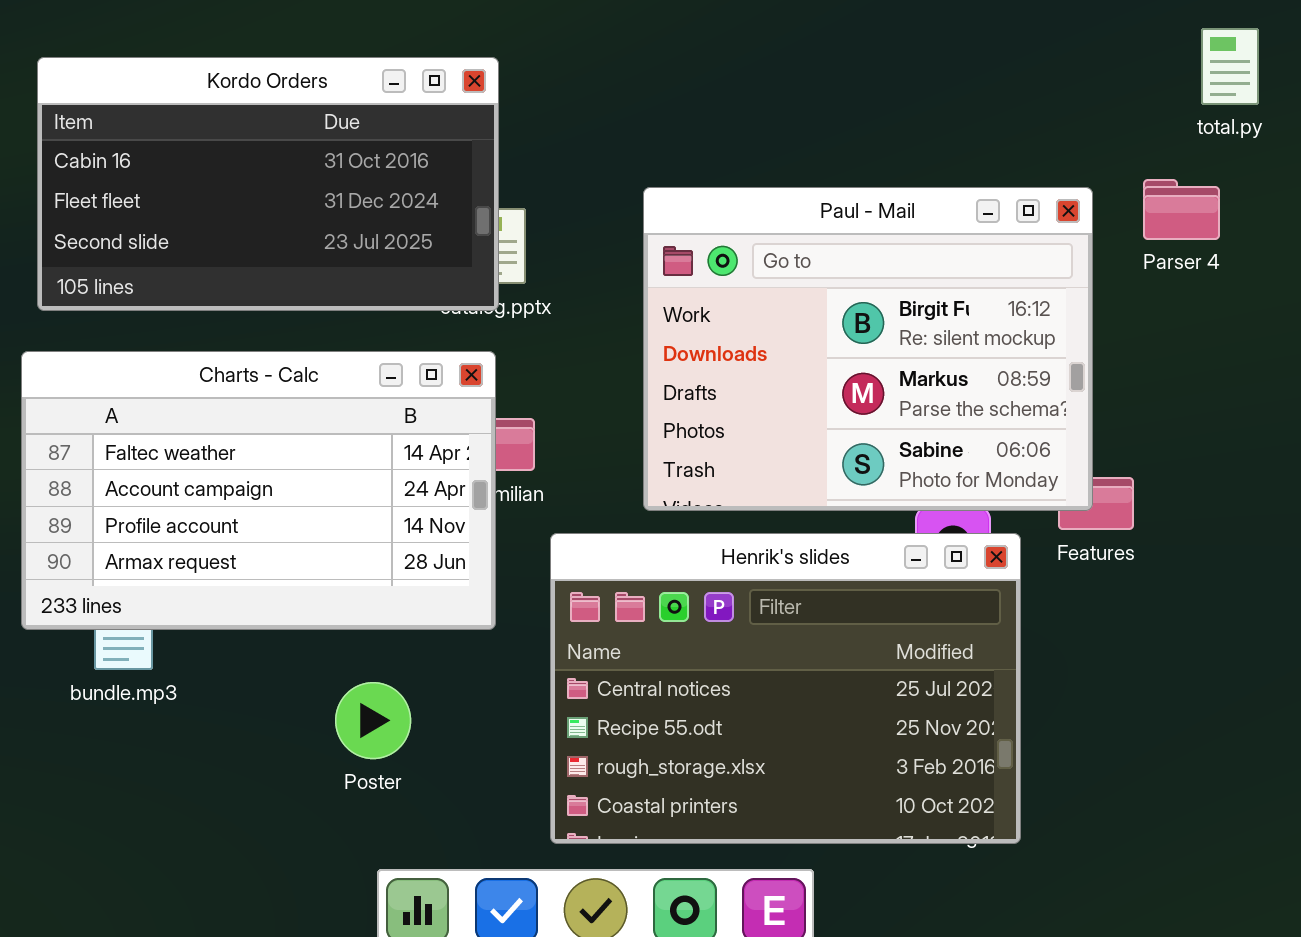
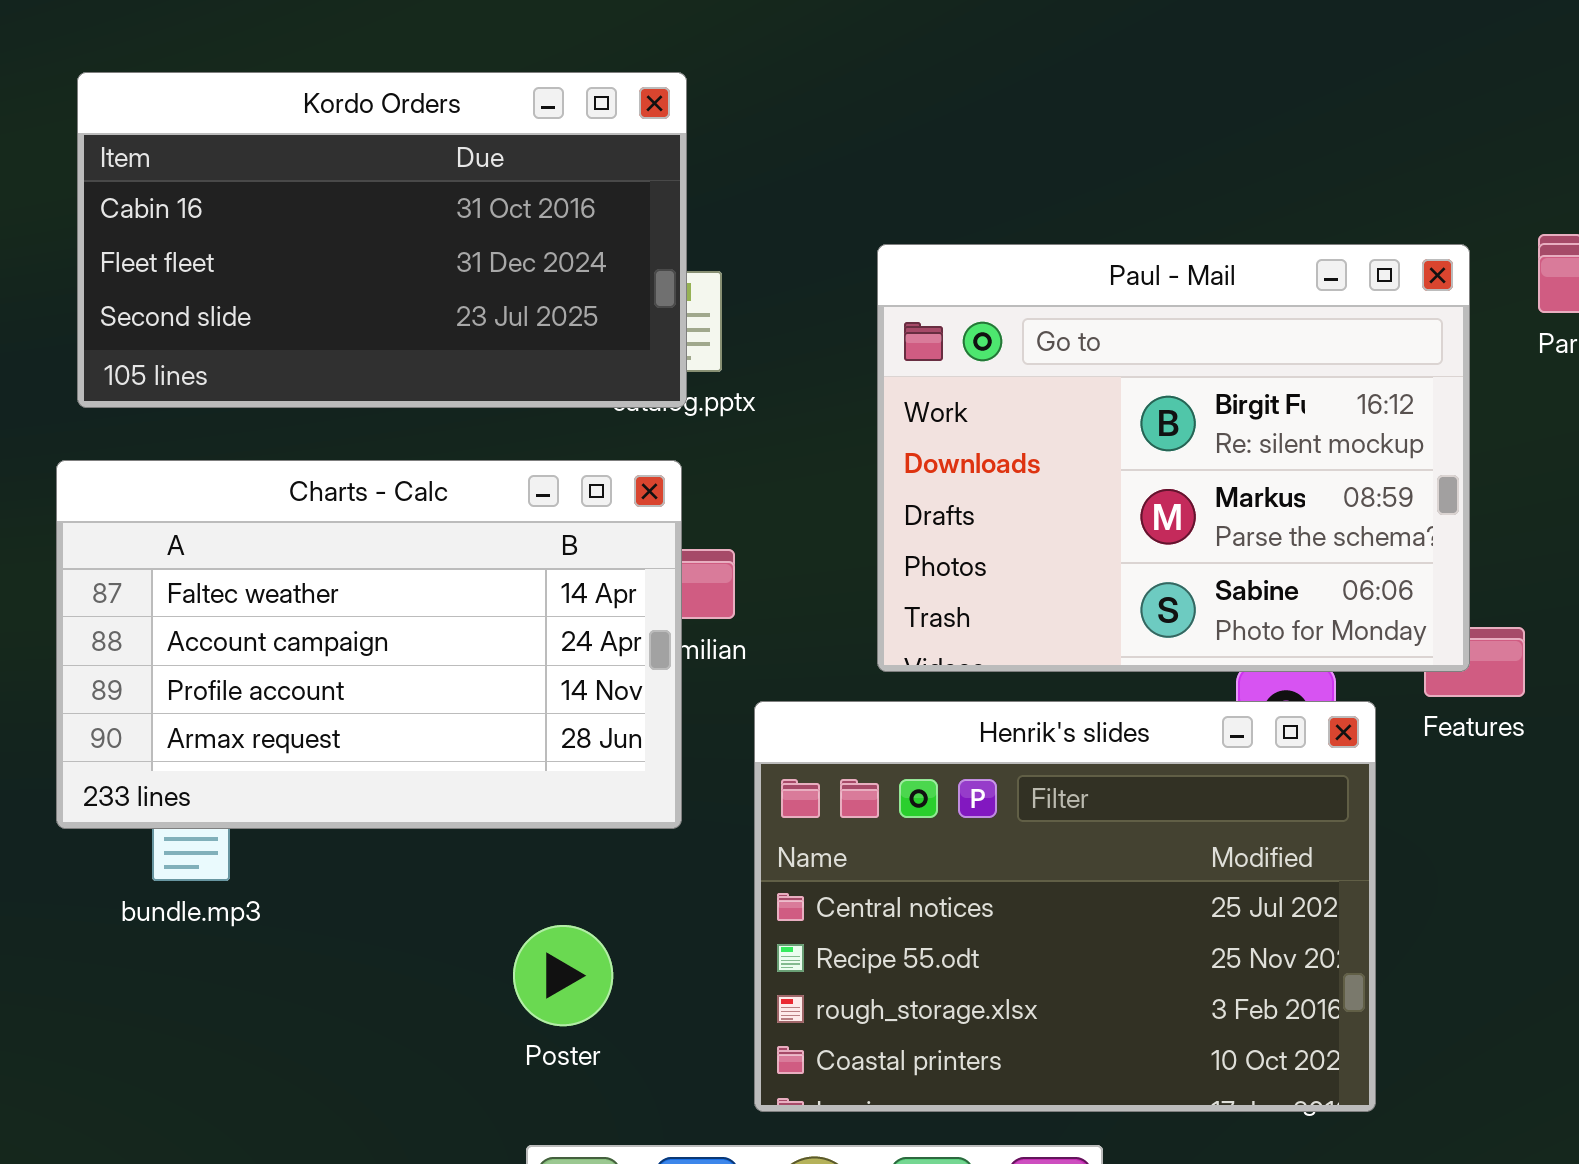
Poster: [335,682,411,759] -> [513,925,613,1026], moved

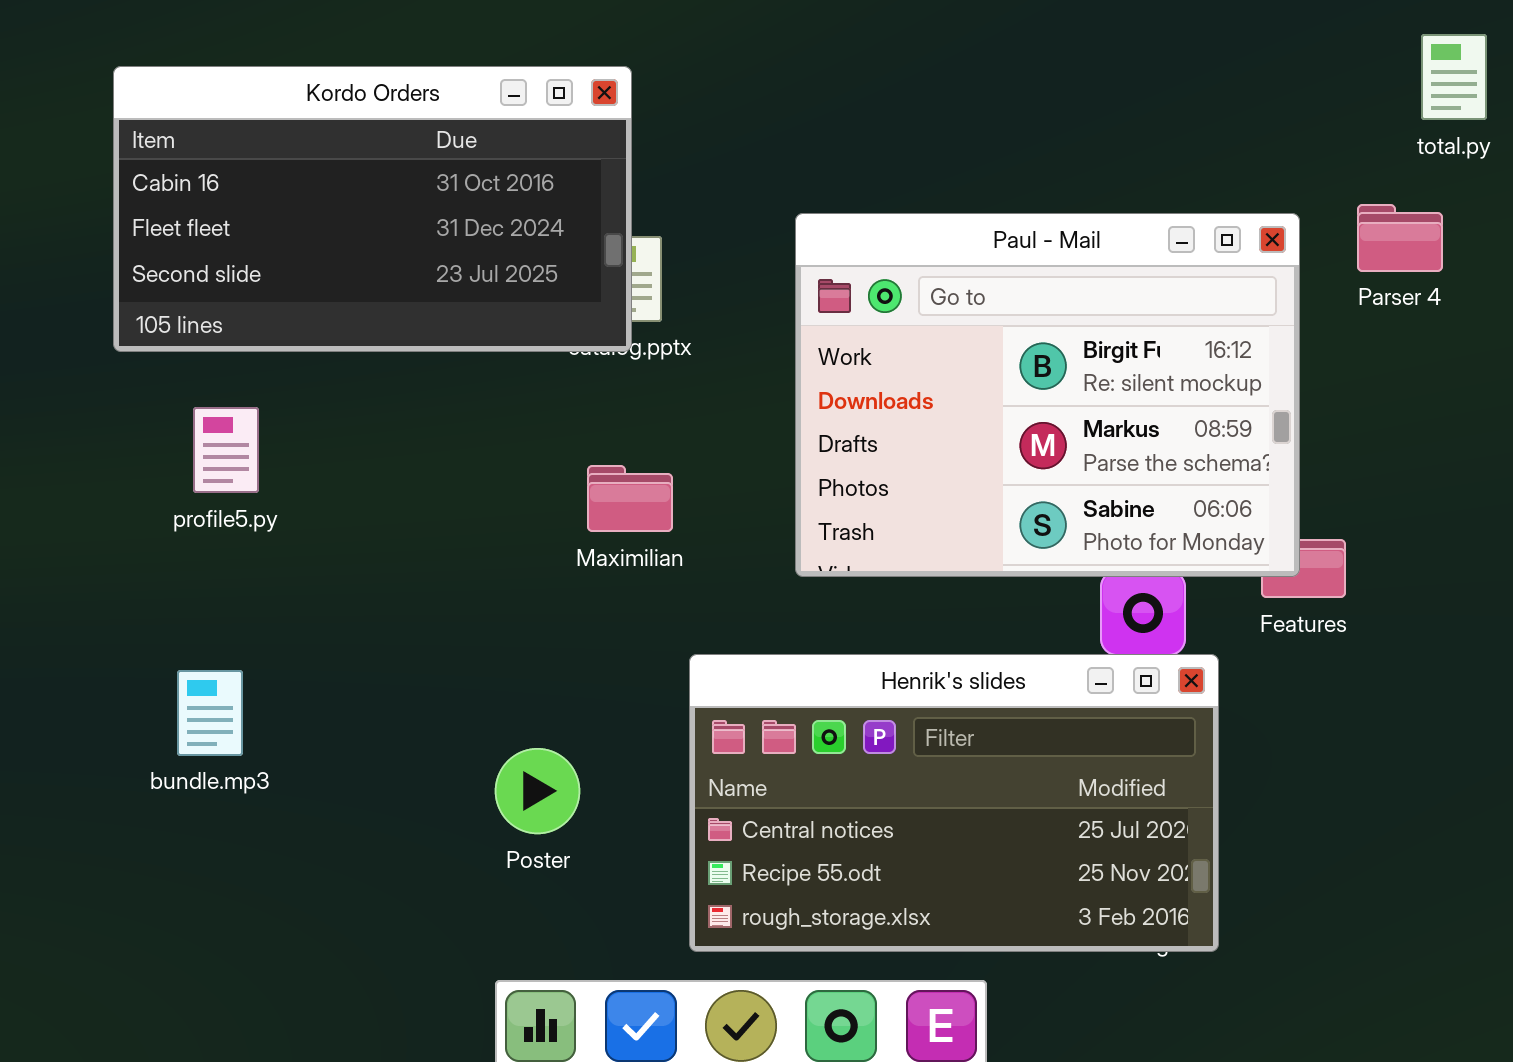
Charts - Calc: [56,460,682,829] -> none, closed
Henrik's slides: [754,701,1376,1112] -> [689,654,1219,952], resized
Poster: [513,925,613,1026] -> [495,748,580,834], moved

